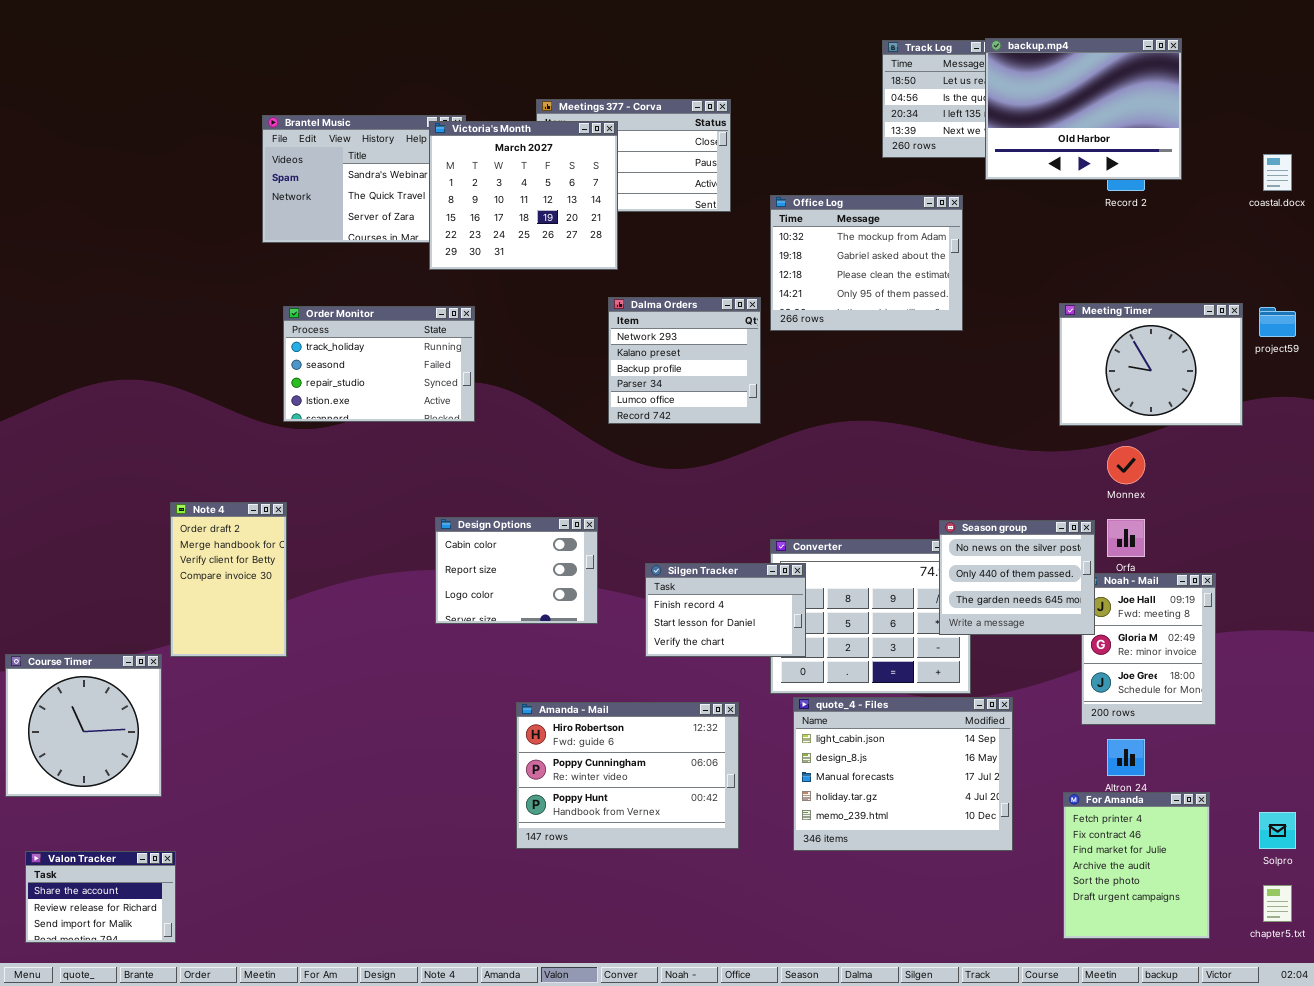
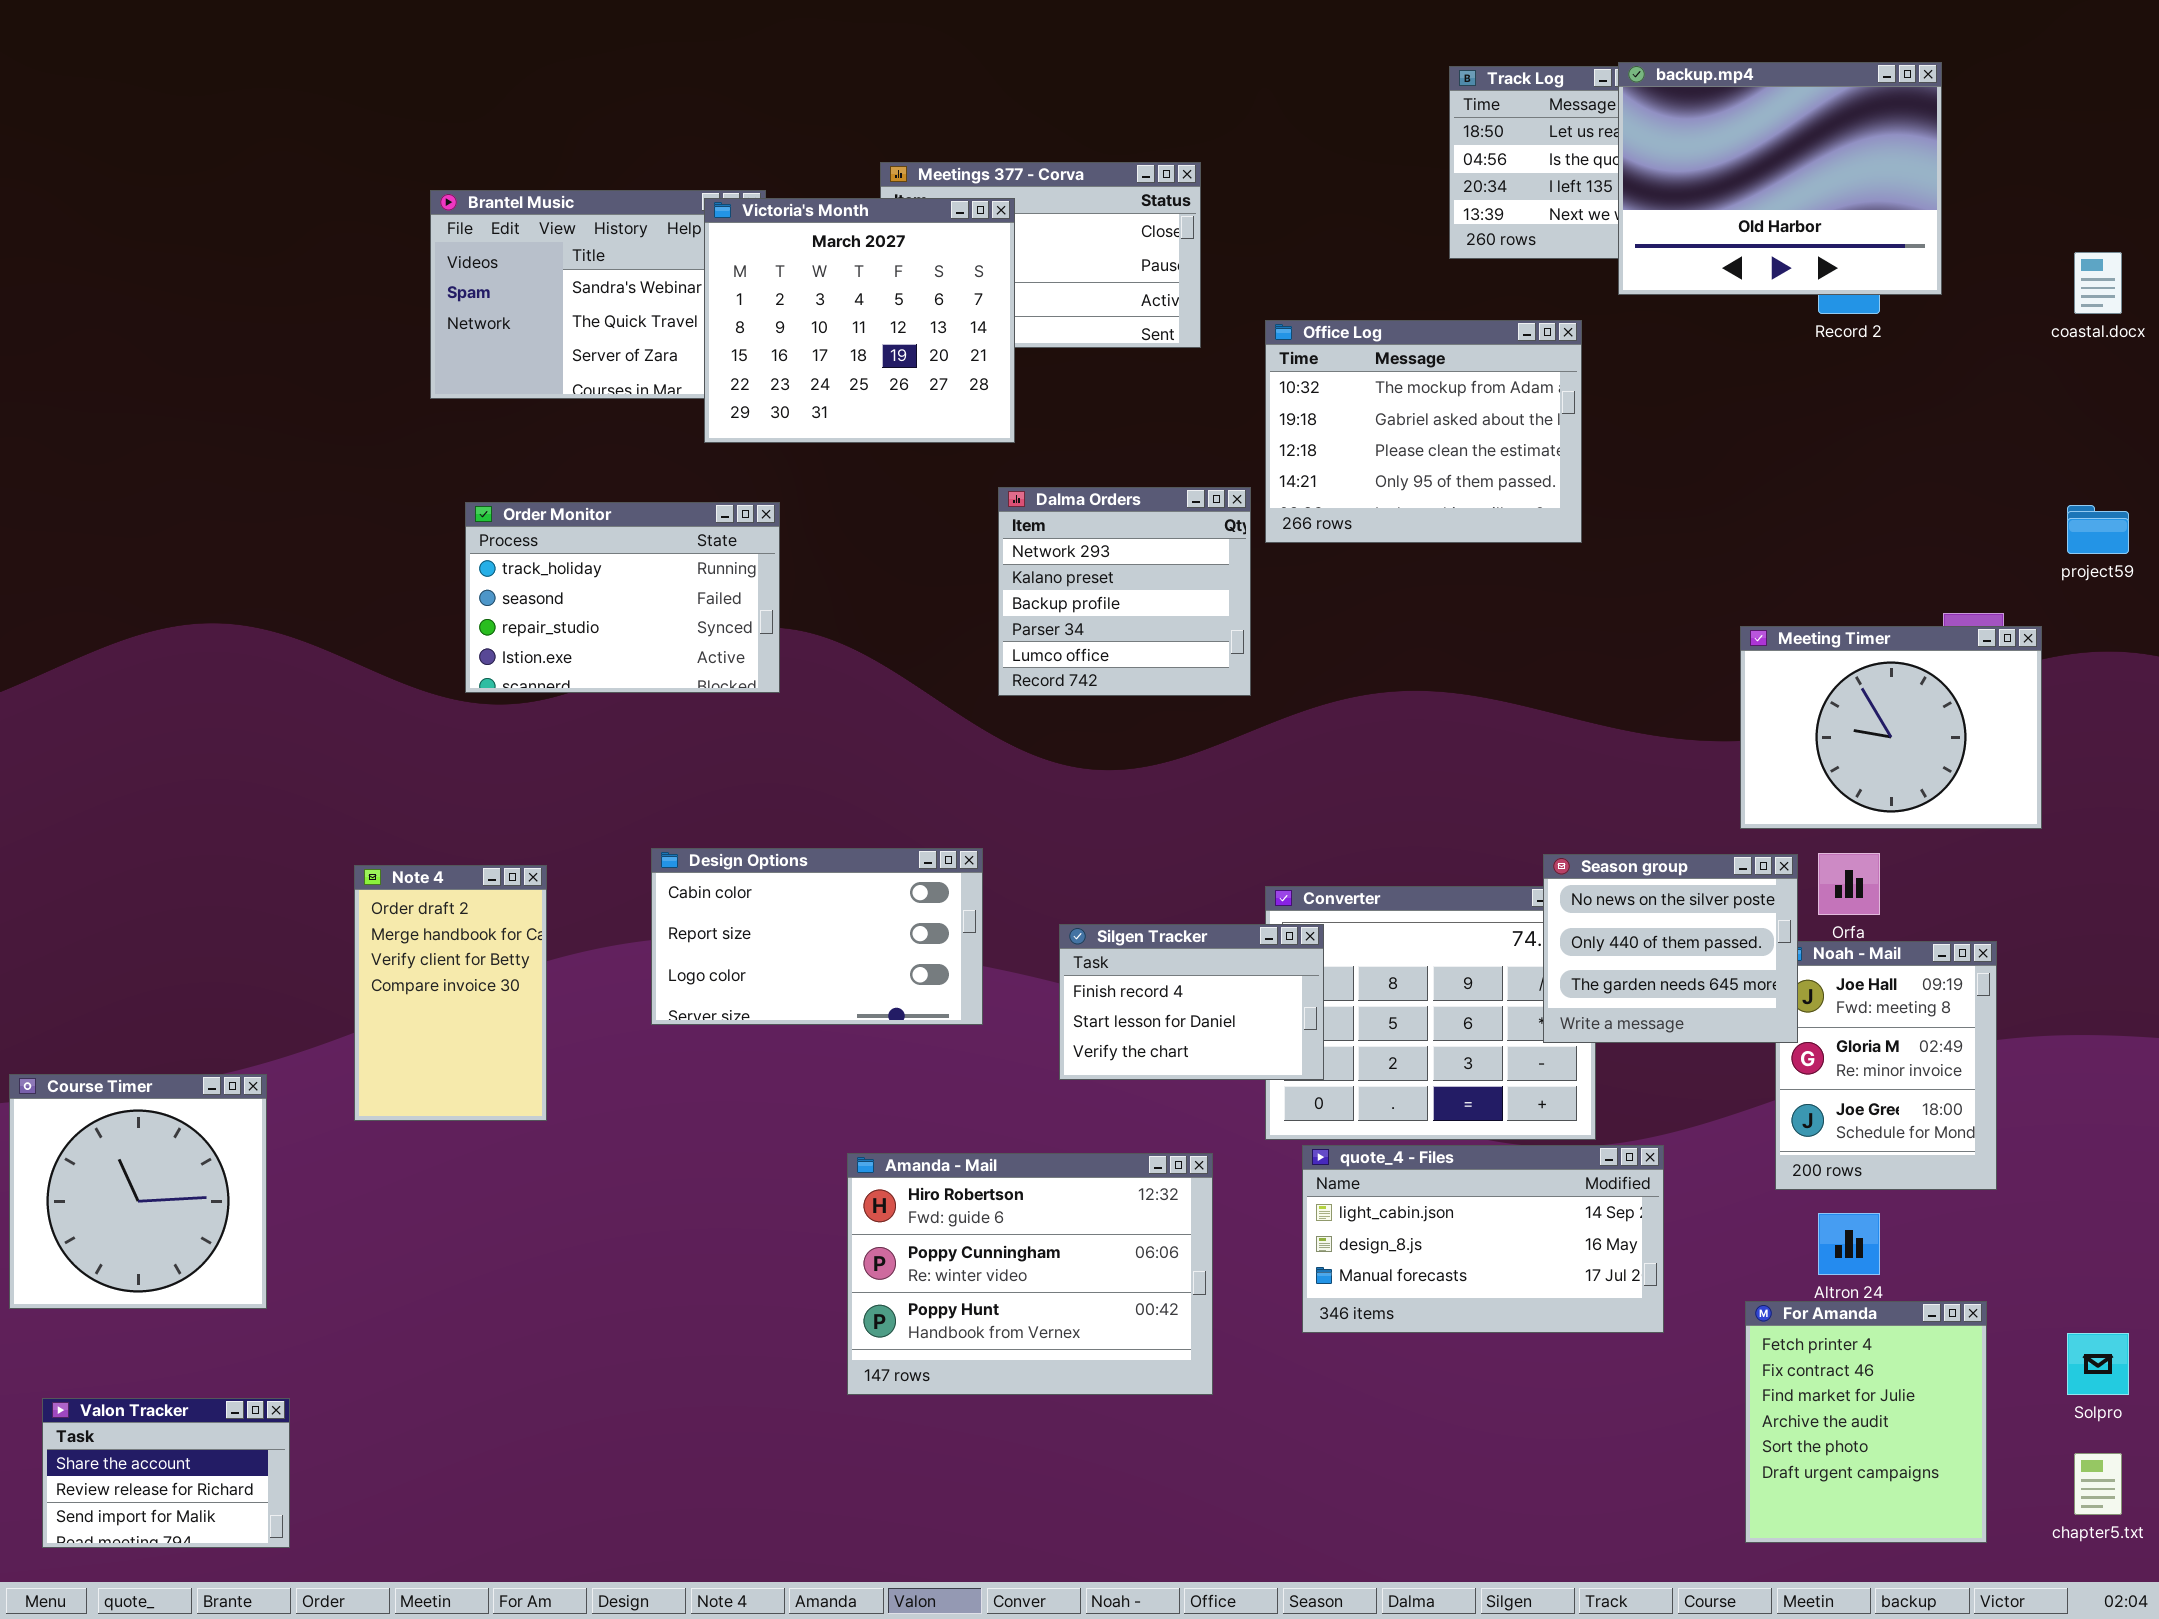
Meeting Timer: [1059,303,1243,426] -> [1740,626,2042,829], moved
Note 4: [170,502,287,657] -> [354,865,547,1121], moved
Design Options: [435,517,598,624] -> [651,848,983,1025], resized
quote_4 - Files: [793,697,1013,851] -> [1302,1145,1664,1333], resized

